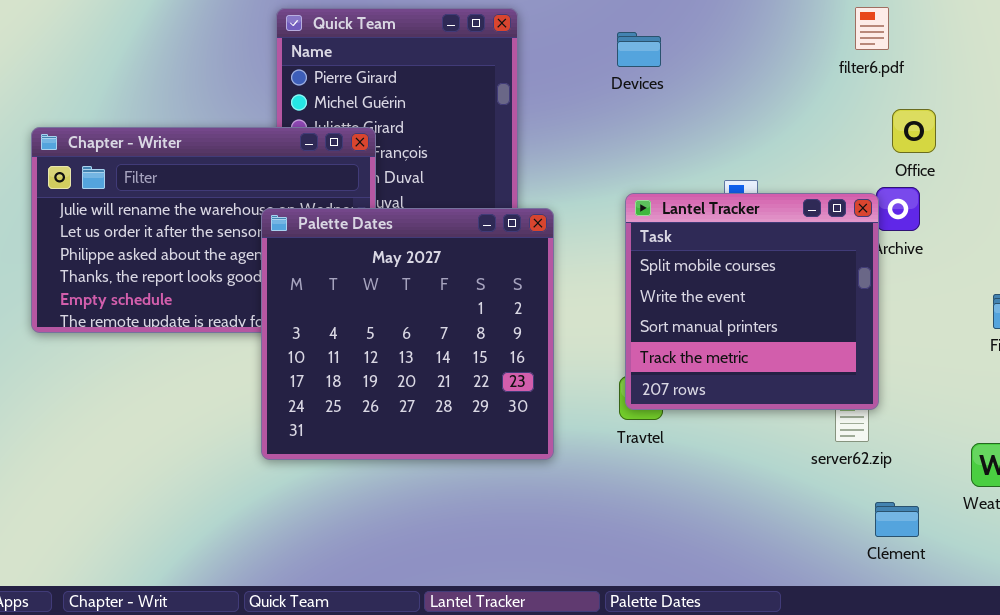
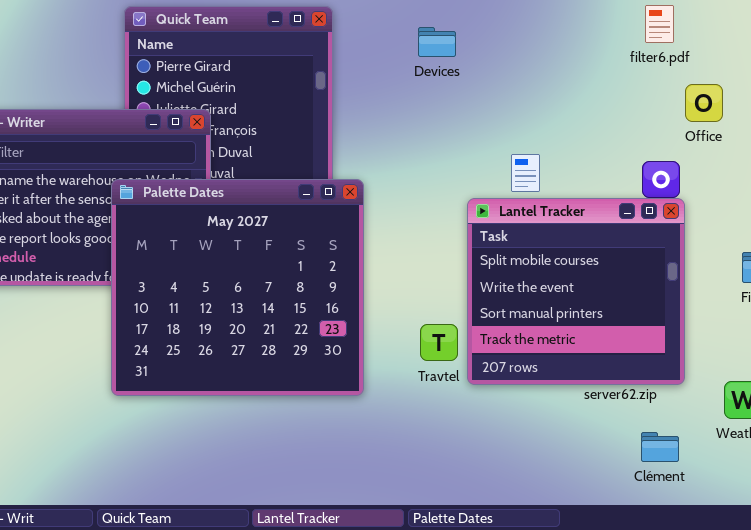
filter6.pdf: [855,7,889,50] -> [645,5,674,43], moved
Office: [892,109,936,153] -> [685,84,723,122], moved
Lantel Tracker: [625,193,879,410] -> [467,198,685,385], moved

